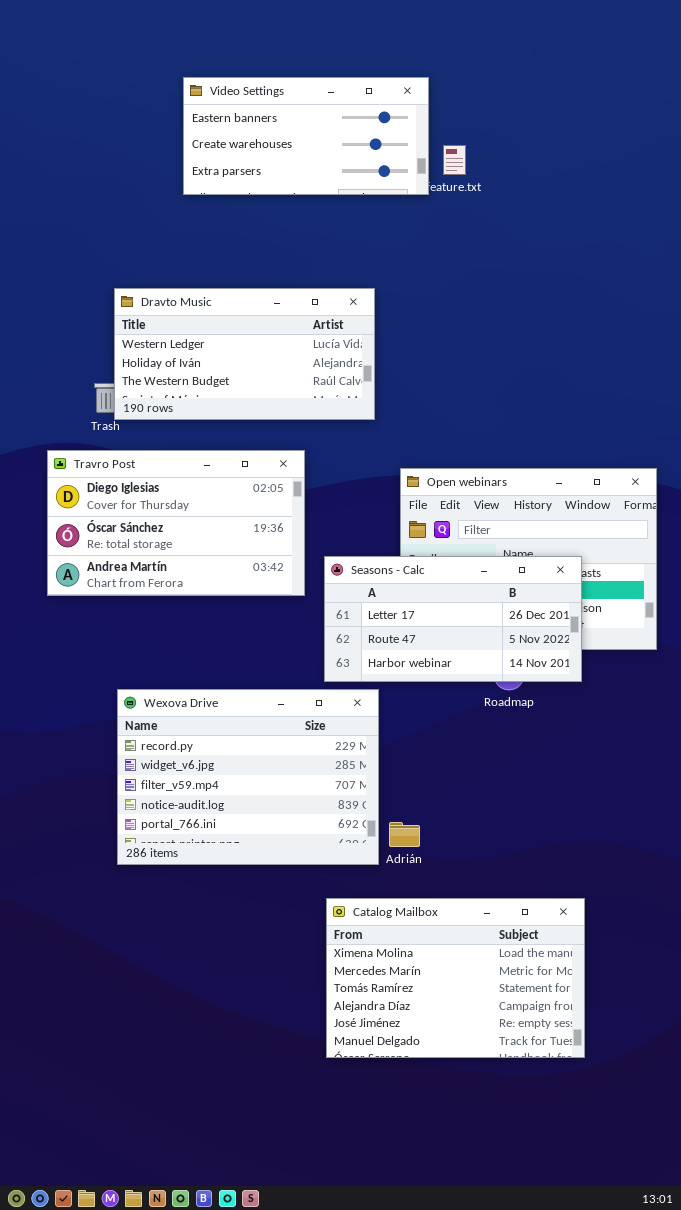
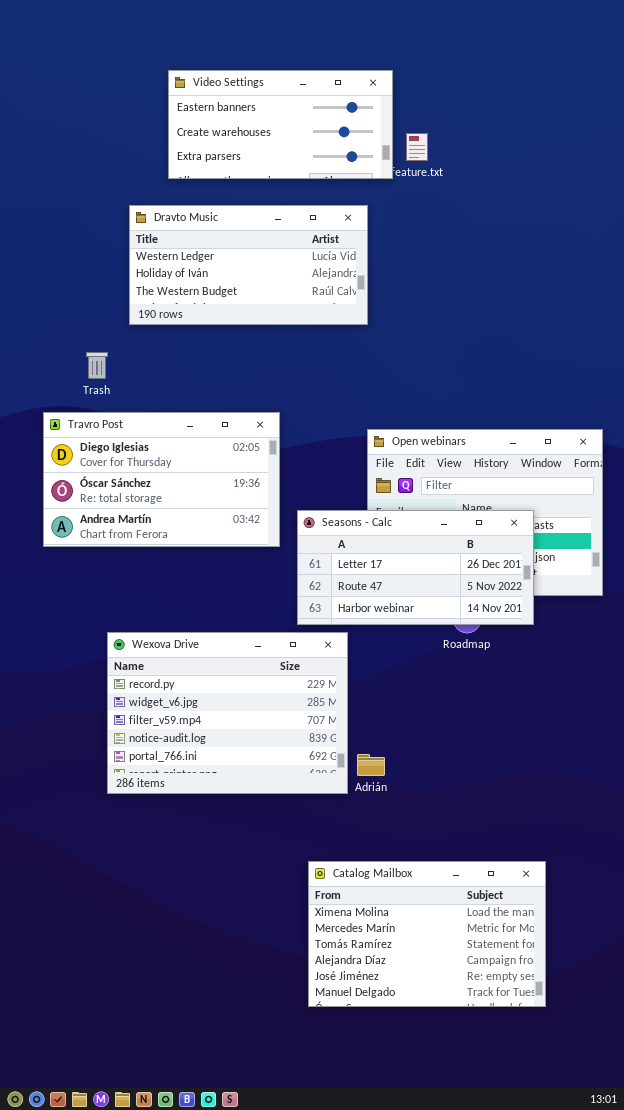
Dravto Music: [114,288,375,420] -> [129,205,368,325], moved
Catalog Mailbox: [326,898,585,1058] -> [308,861,546,1007], moved

